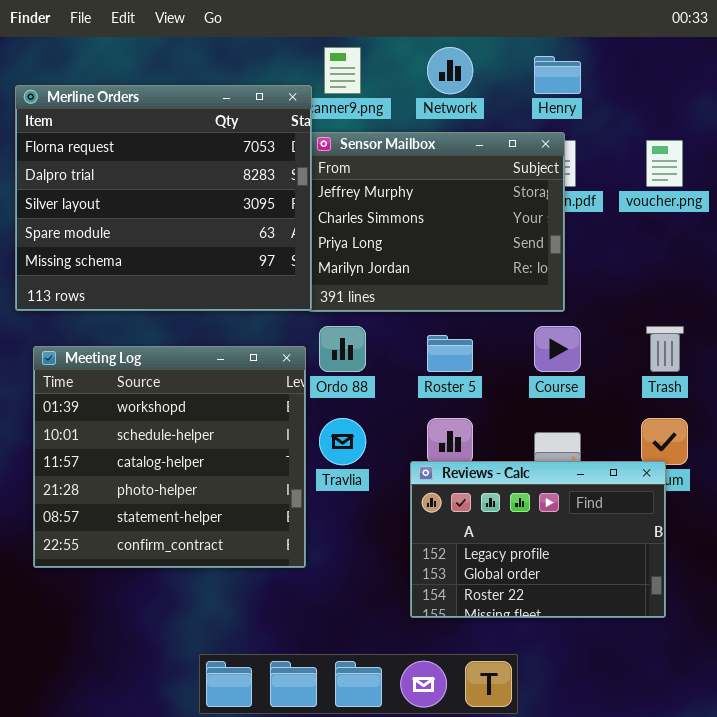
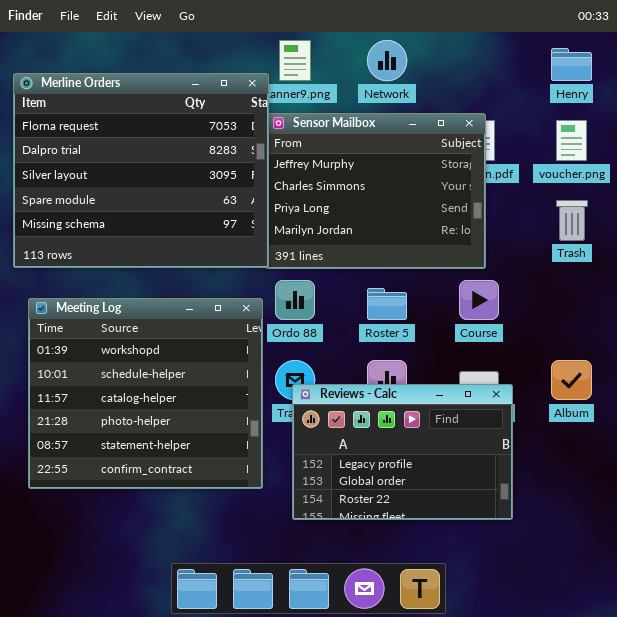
Henry: [534,56,581,94] -> [551,48,592,81], moved
Trash: [646,326,684,372] -> [556,200,588,241], moved
Reviews - Calc: [410,461,666,618] -> [292,384,513,520], moved

